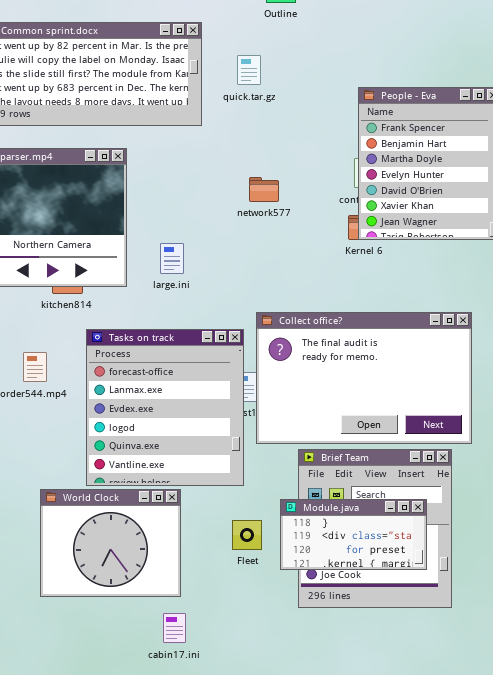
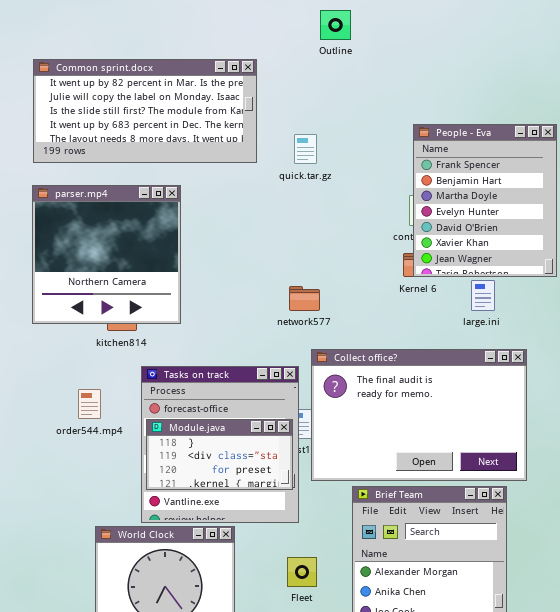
quick.tar.gz: [237,55,261,85] -> [294,134,317,164], moved
network577: [249,177,279,202] -> [289,286,320,311], moved
large.ini: [160,243,184,274] -> [471,280,495,311], moved
Module.java: [280,499,427,570] -> [146,419,293,490], moved

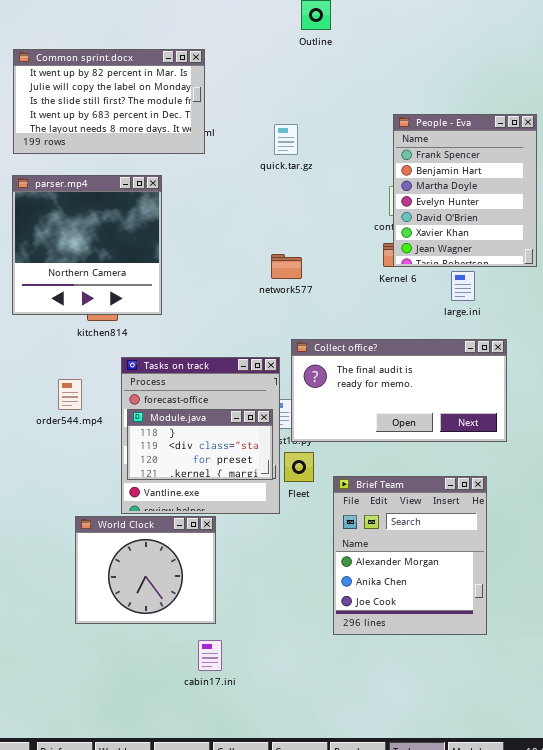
Common sprint.docx: [33,59,257,163] -> [13,49,205,154], resized
network577: [289,286,320,311] -> [271,254,302,279], moved
Collect office?: [311,349,527,481] -> [291,339,507,442], resized
Fleet: [287,557,317,587] -> [284,452,314,482], moved

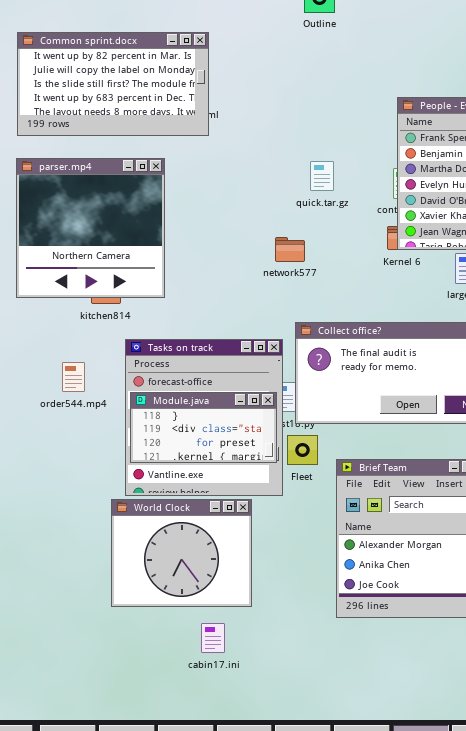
quick.tar.gz: [274,124,298,155] -> [310,161,334,191], moved
World Clock: [75,516,216,624] -> [111,499,252,607], moved

